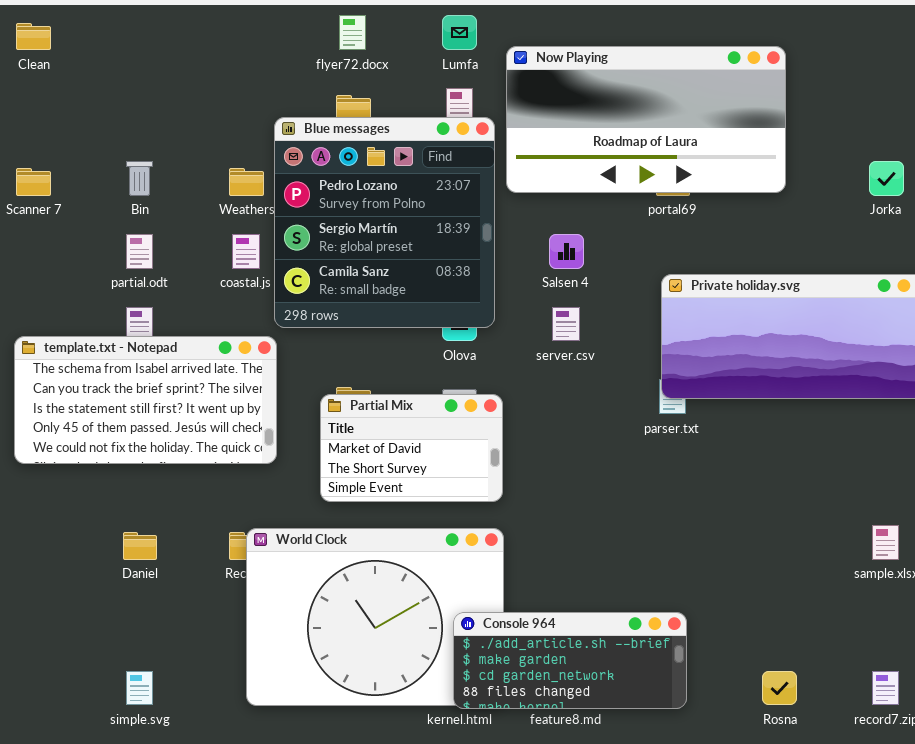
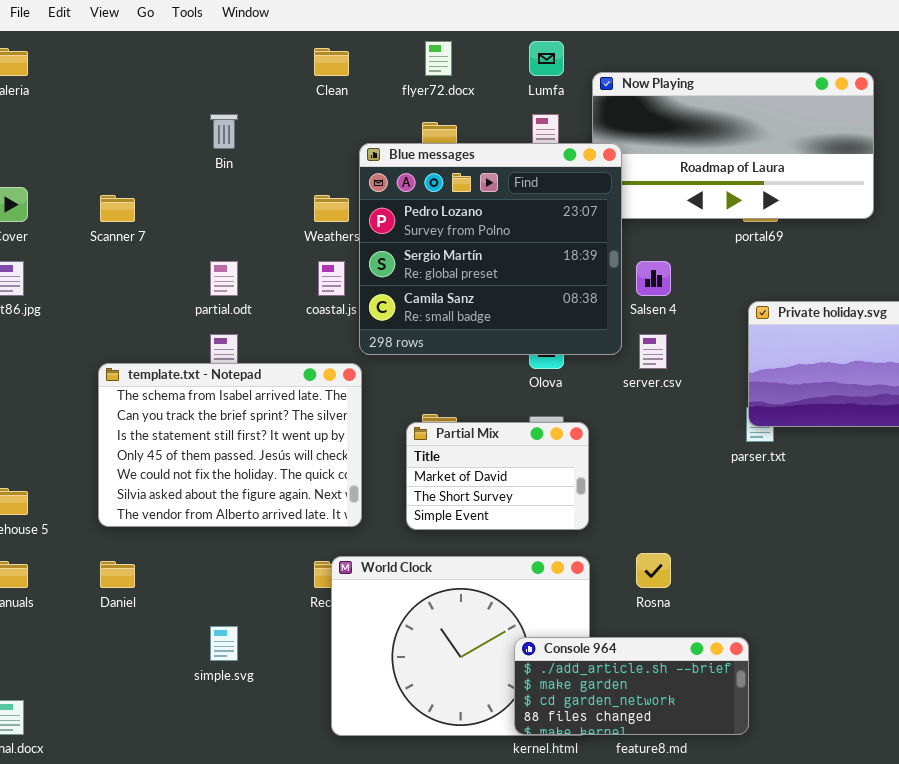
Clean: [16,23,51,50] -> [314,48,349,76], moved
Blue messages: [274,117,495,328] -> [359,143,622,355], resized
Bin: [126,161,153,196] -> [210,114,238,149], moved
template.txt - Notepad: [14,336,277,464] -> [98,363,362,527], resized
Daniel: [123,532,157,560] -> [100,561,135,588], moved
Console 964: [453,612,687,709] -> [514,637,749,735], moved
simple.svg: [126,671,153,705] -> [210,626,238,661], moved
Rosna: [762,671,797,705] -> [636,553,671,588], moved

